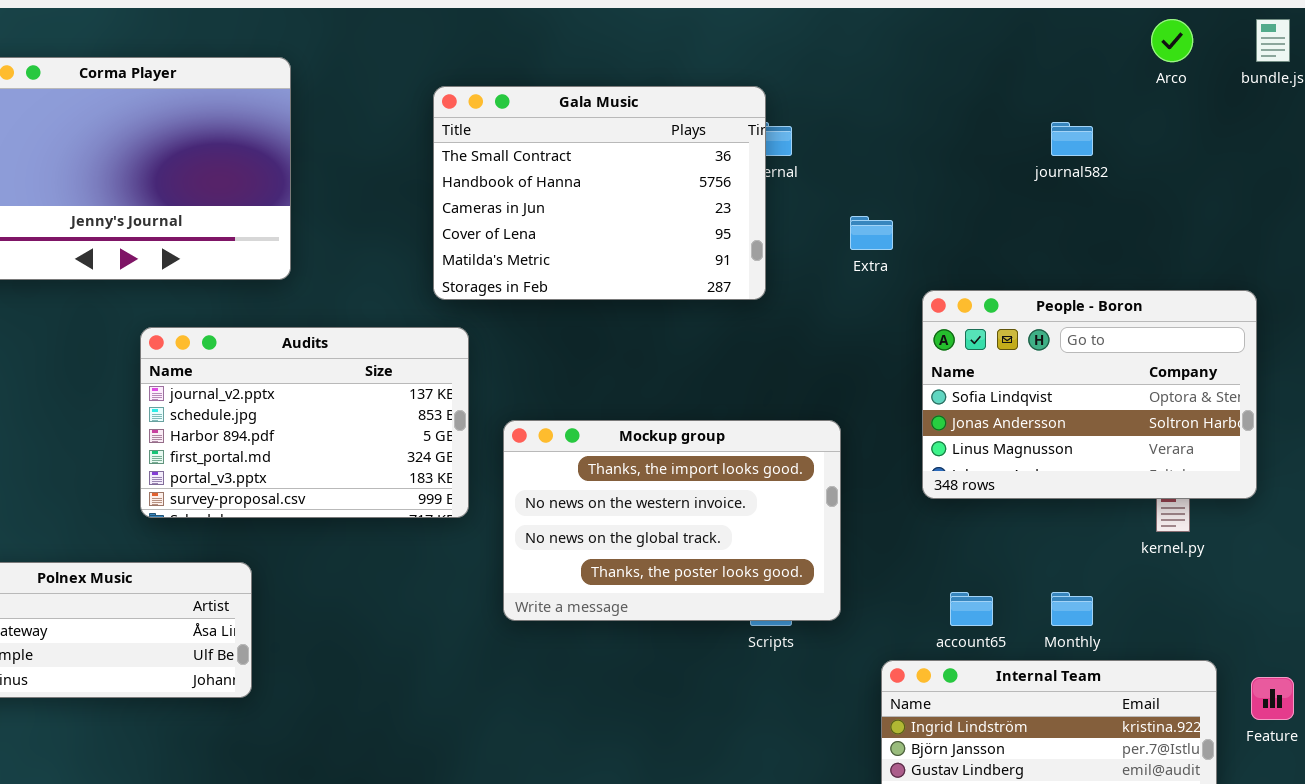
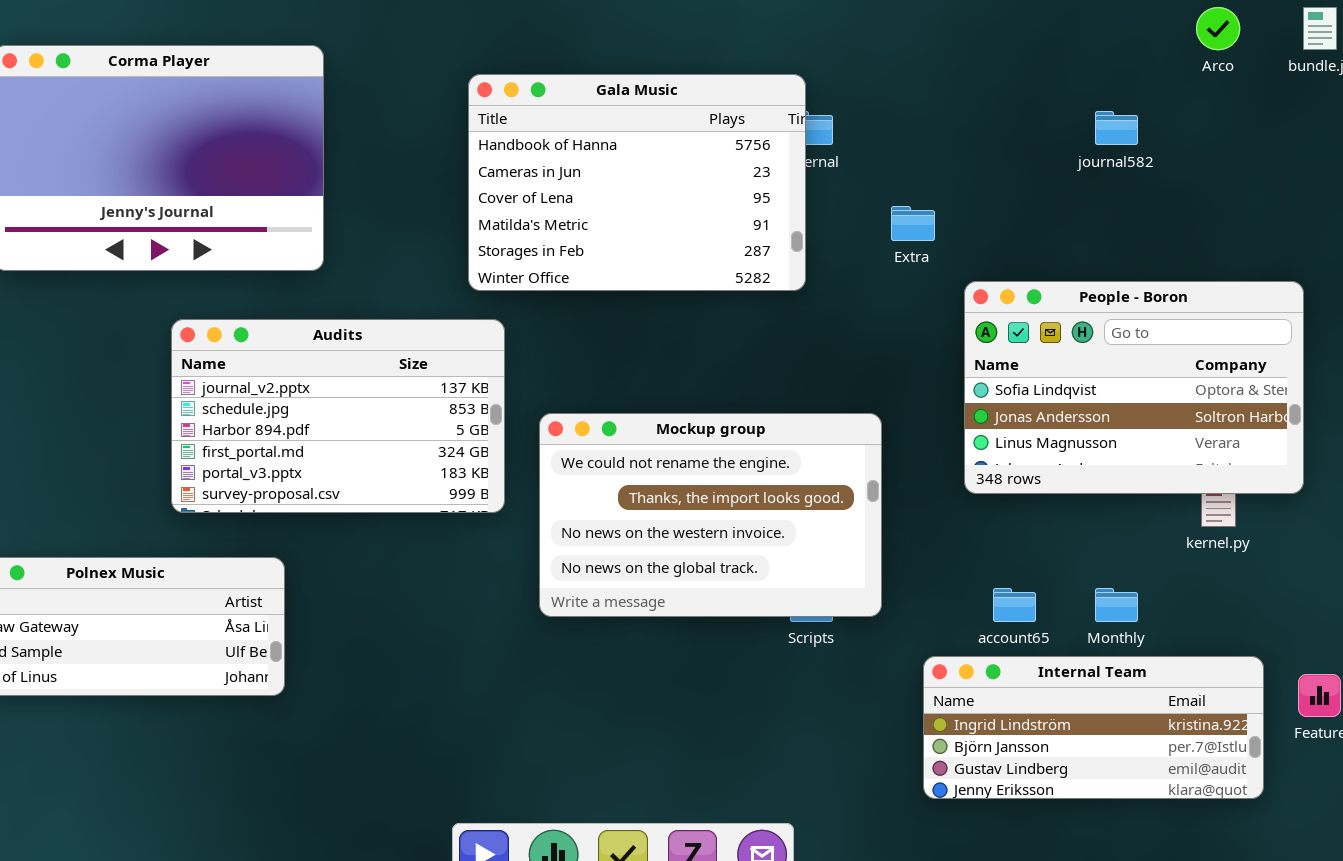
Gala Music: [433,86,766,300] -> [468,74,806,291], scrolled down 1 row
Mockup group: [503,420,841,621] -> [539,413,882,617], scrolled up 1 row

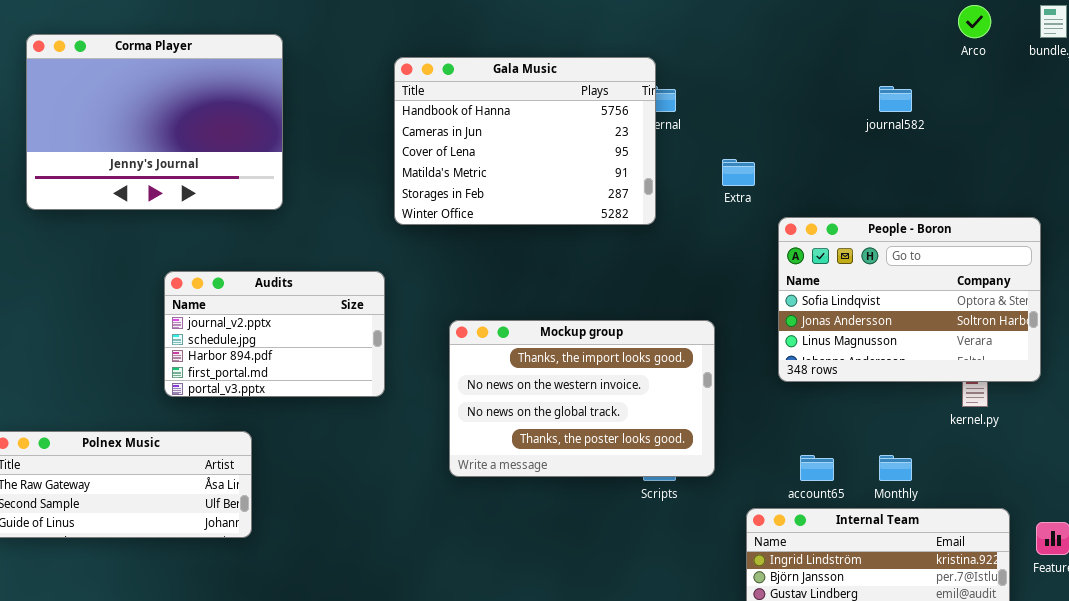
Audits: [171,319,505,513] -> [164,271,385,397], resized
Mockup group: [539,413,882,617] -> [449,320,715,477], scrolled down 1 row

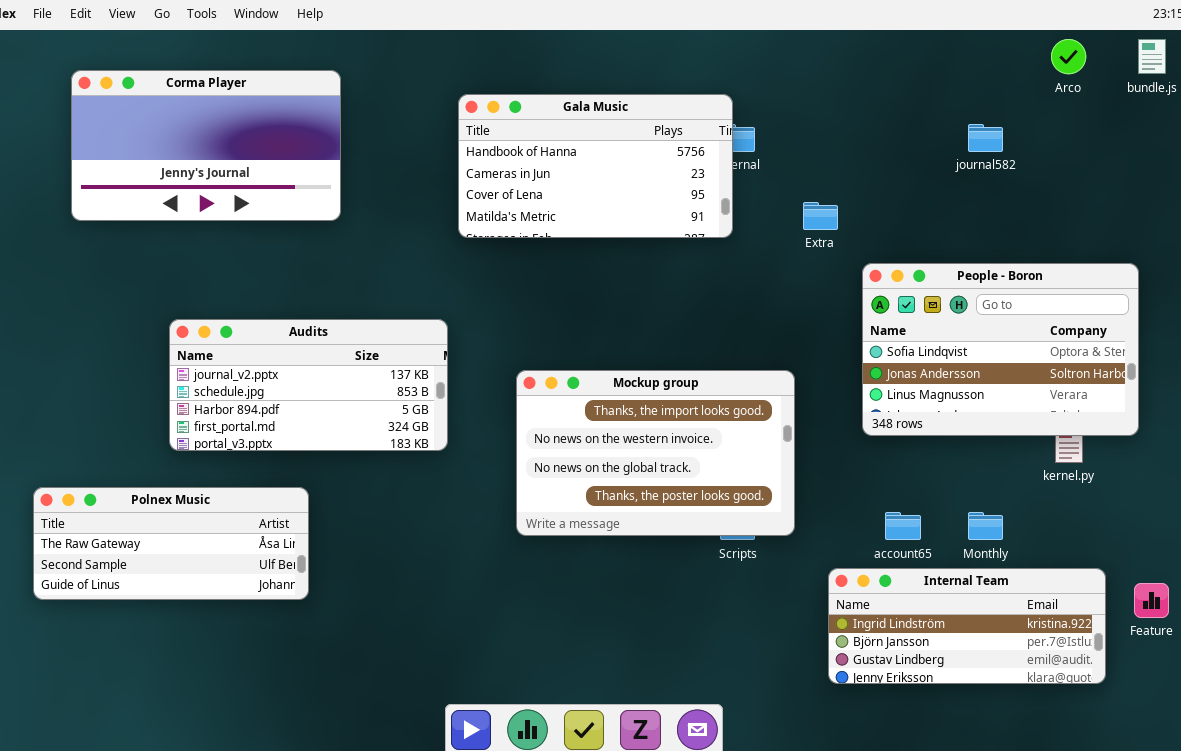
Corma Player: [26,34,283,210] -> [71,70,341,221], resized
Gala Music: [394,57,656,225] -> [458,94,733,238], resized
Audits: [164,271,385,397] -> [169,319,448,451], resized

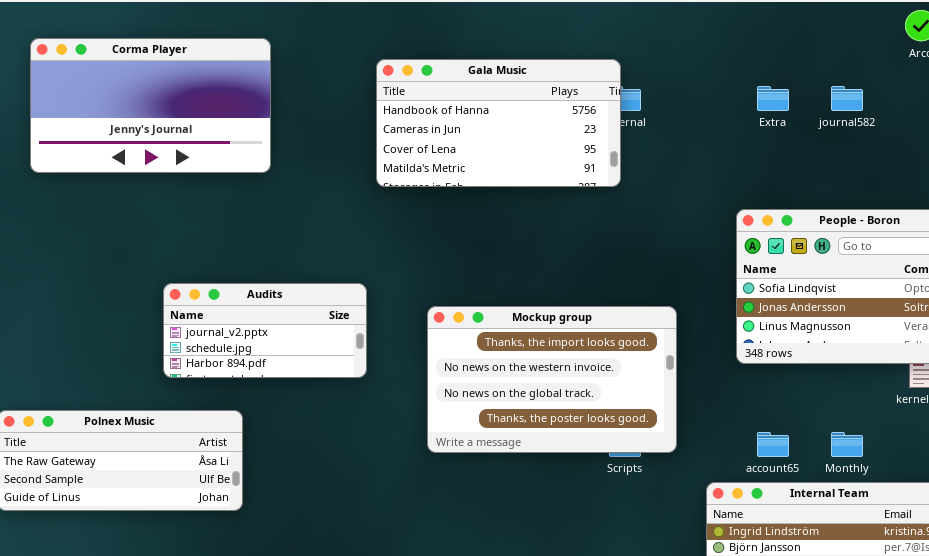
Extra: [803,202,838,230] -> [757,86,789,111], moved
Audits: [169,319,448,451] -> [163,283,367,378], resized

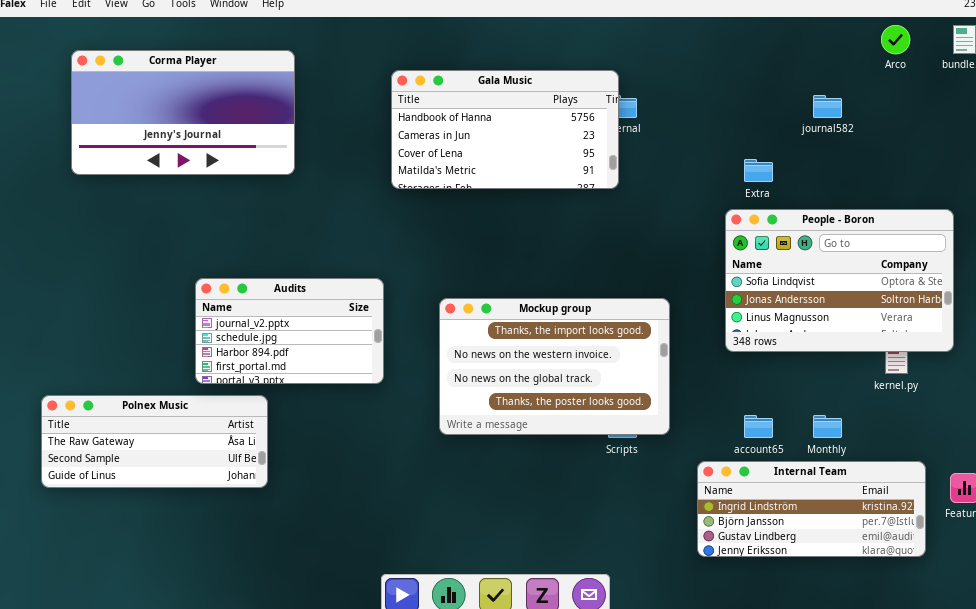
Extra: [757,86,789,111] -> [744,159,773,182], moved
Audits: [163,283,367,378] -> [195,278,384,384], resized

